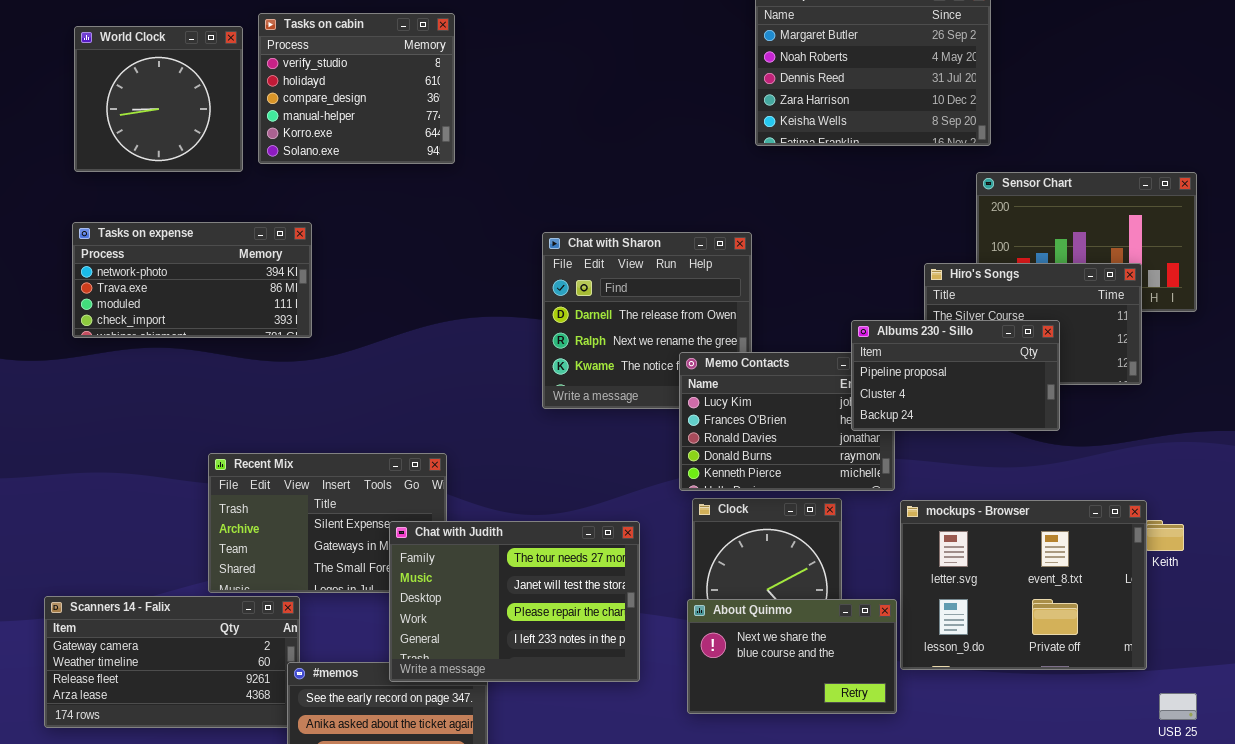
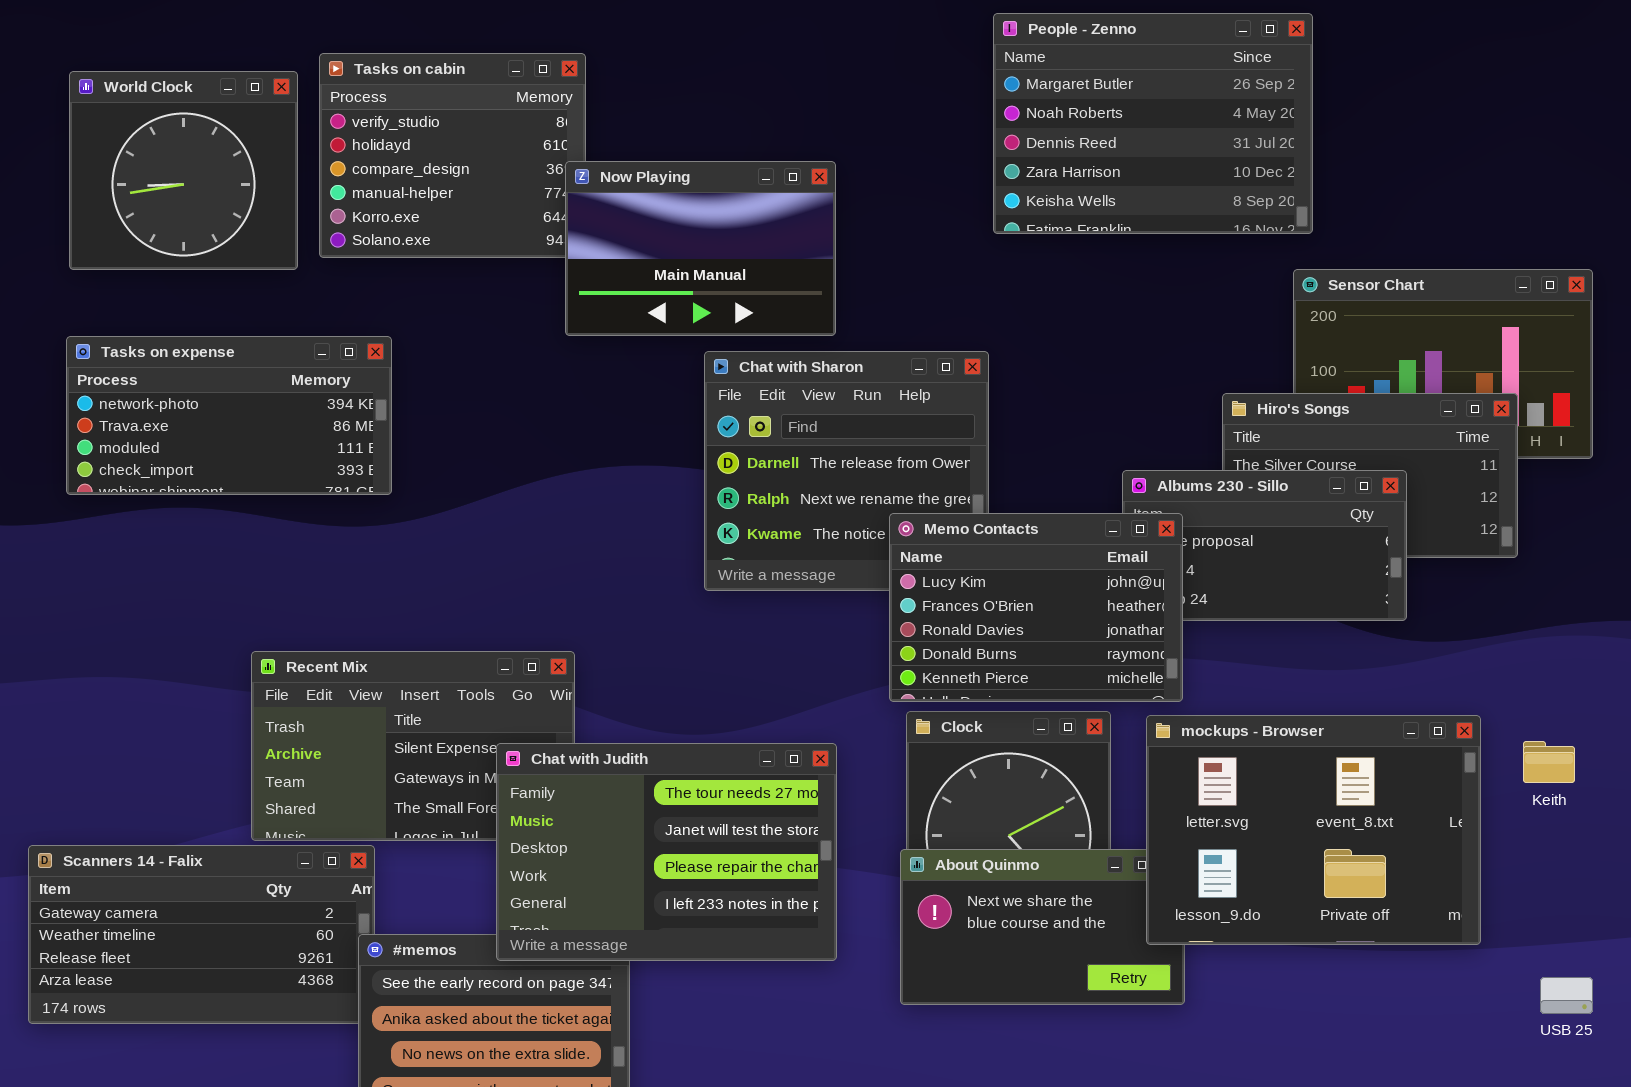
Now Playing: none -> [565,161,836,336], opened
Memo Contacts: [679,352,895,491] -> [889,513,1183,702], raised
mockups - Browser: [900,500,1147,670] -> [1146,715,1481,945], moved

